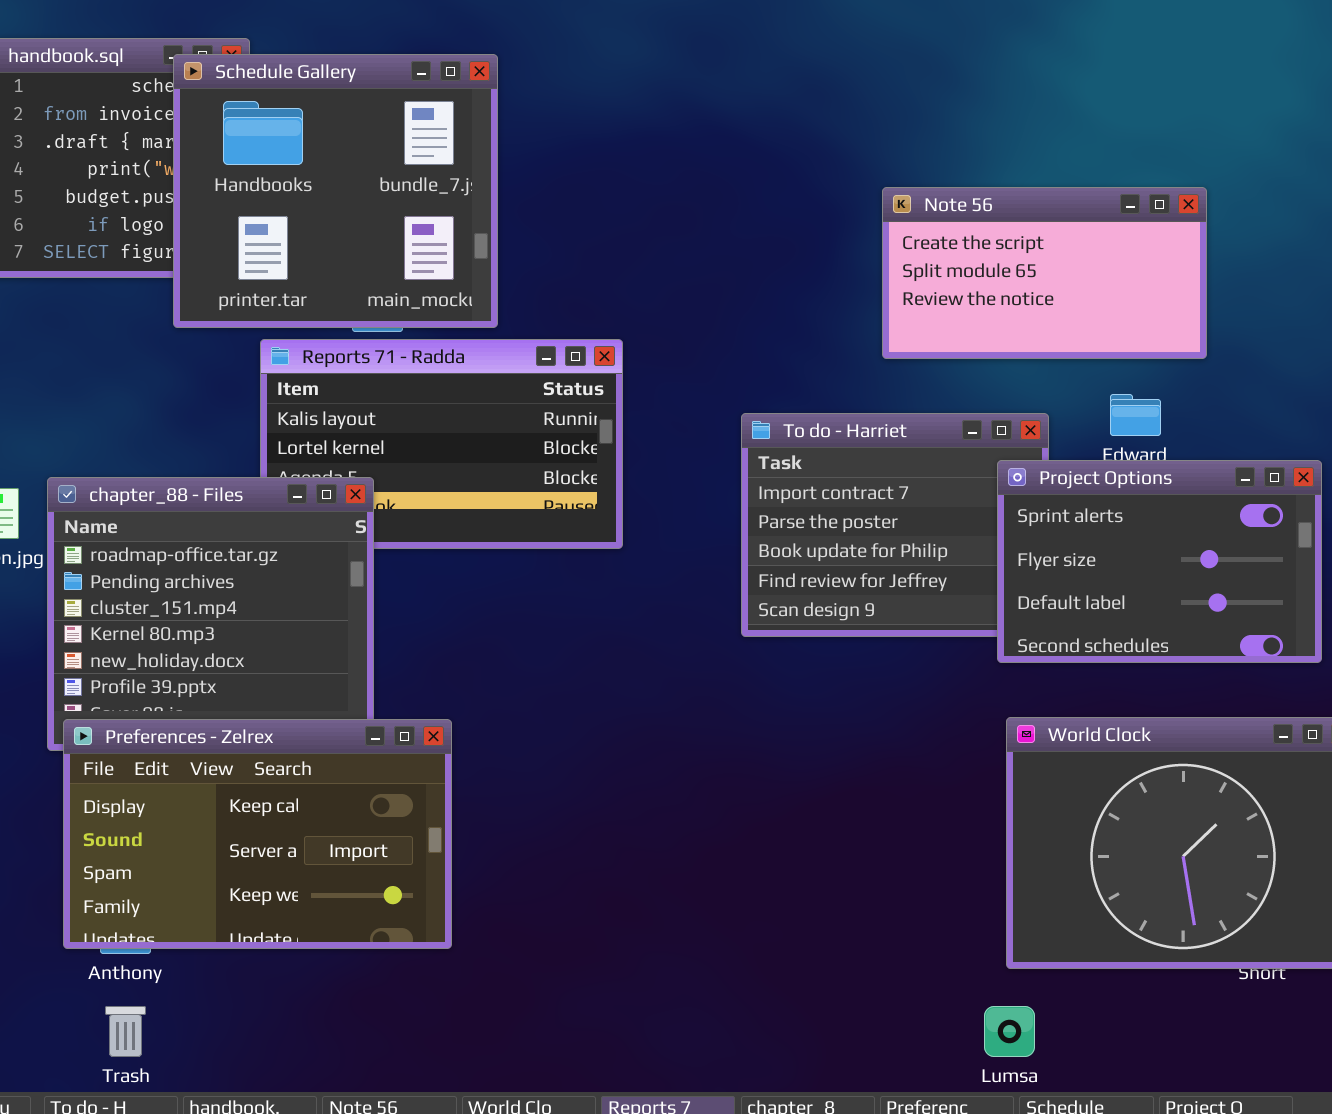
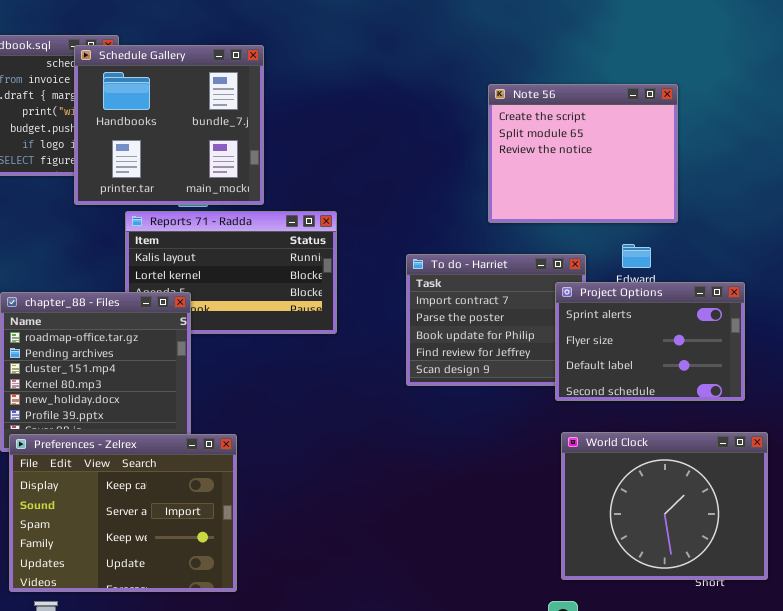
Note 56: [882,187,1207,359] -> [488,84,678,223], resized
Preferences - Zelrex: [63,719,452,949] -> [9,434,237,592], resized

